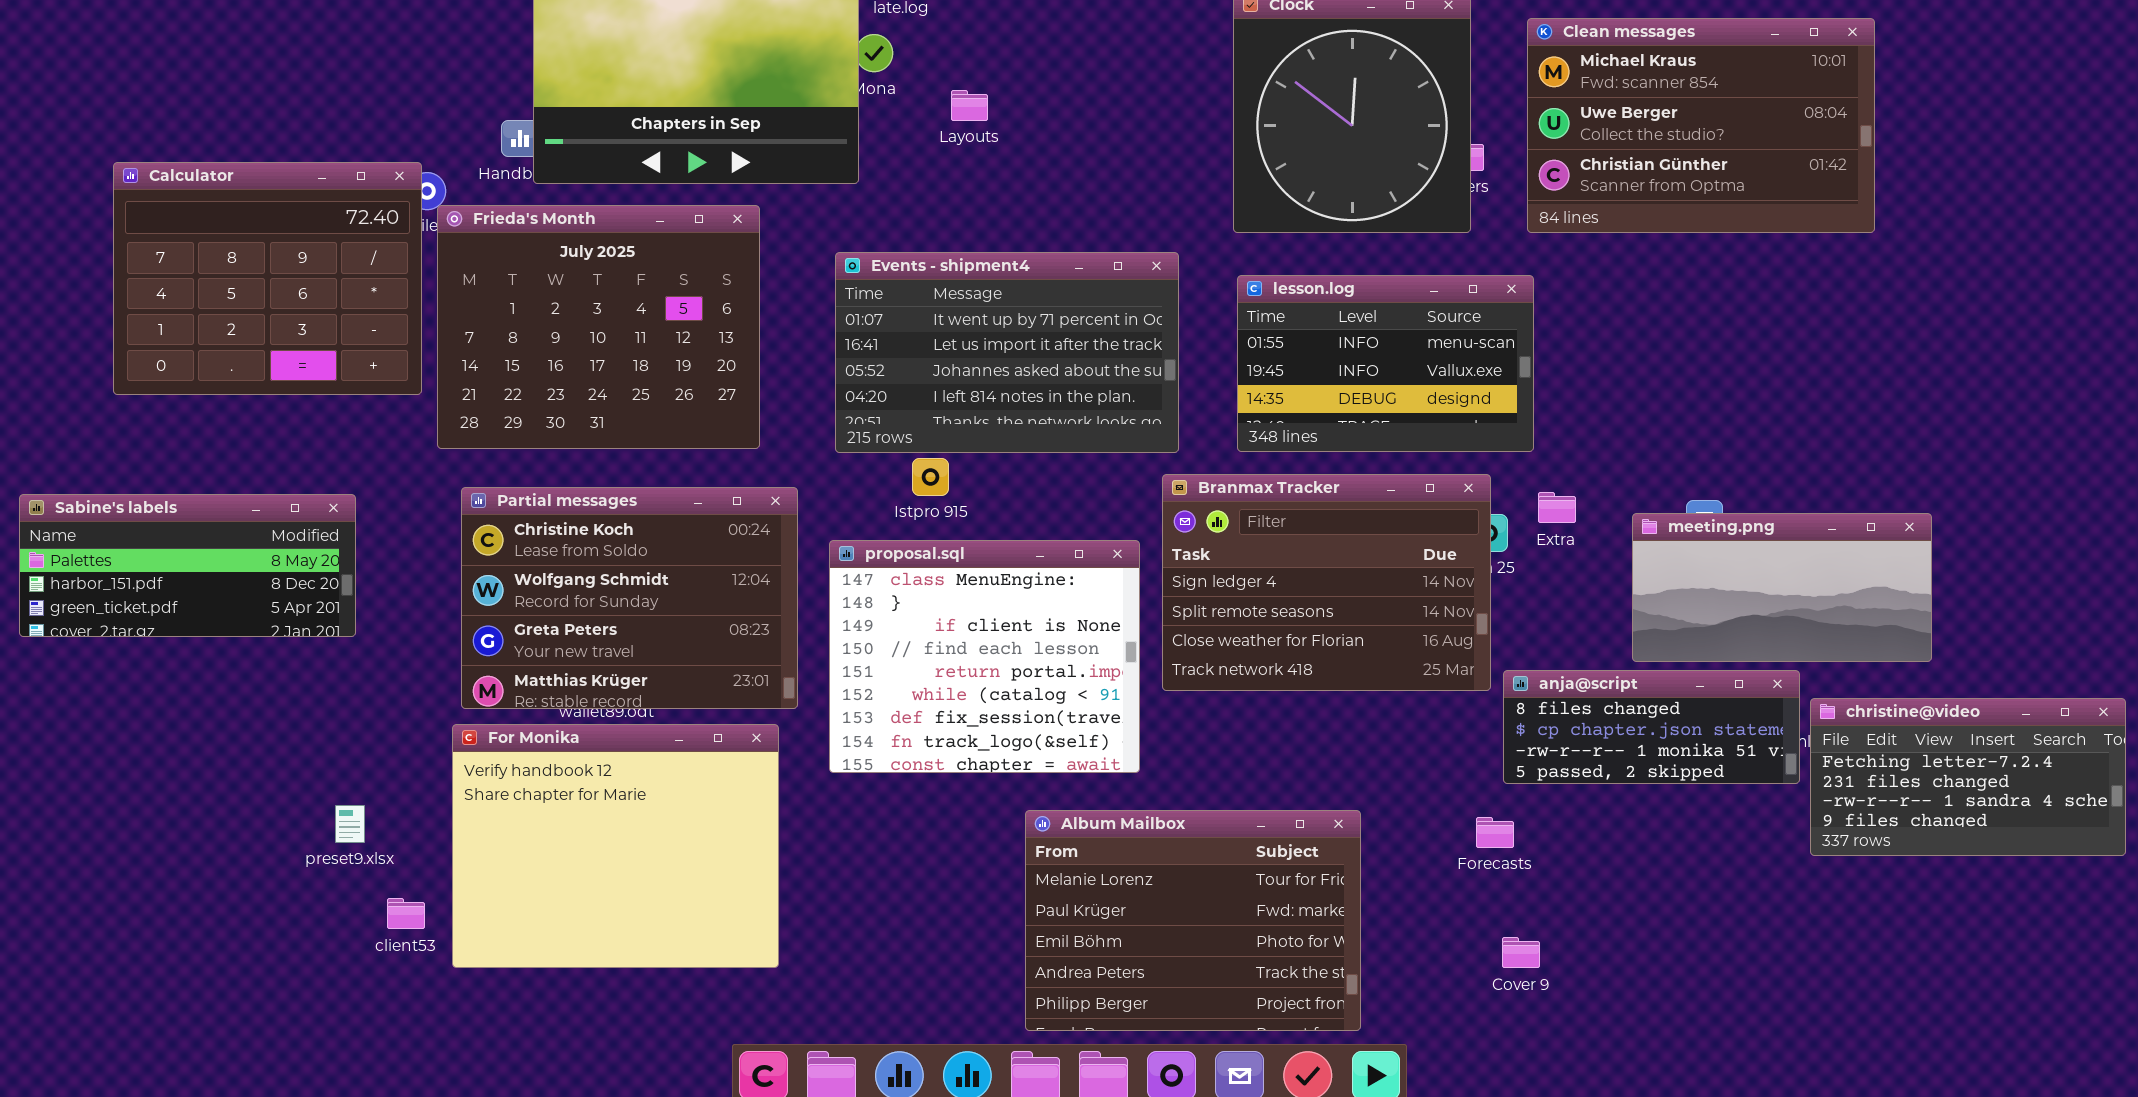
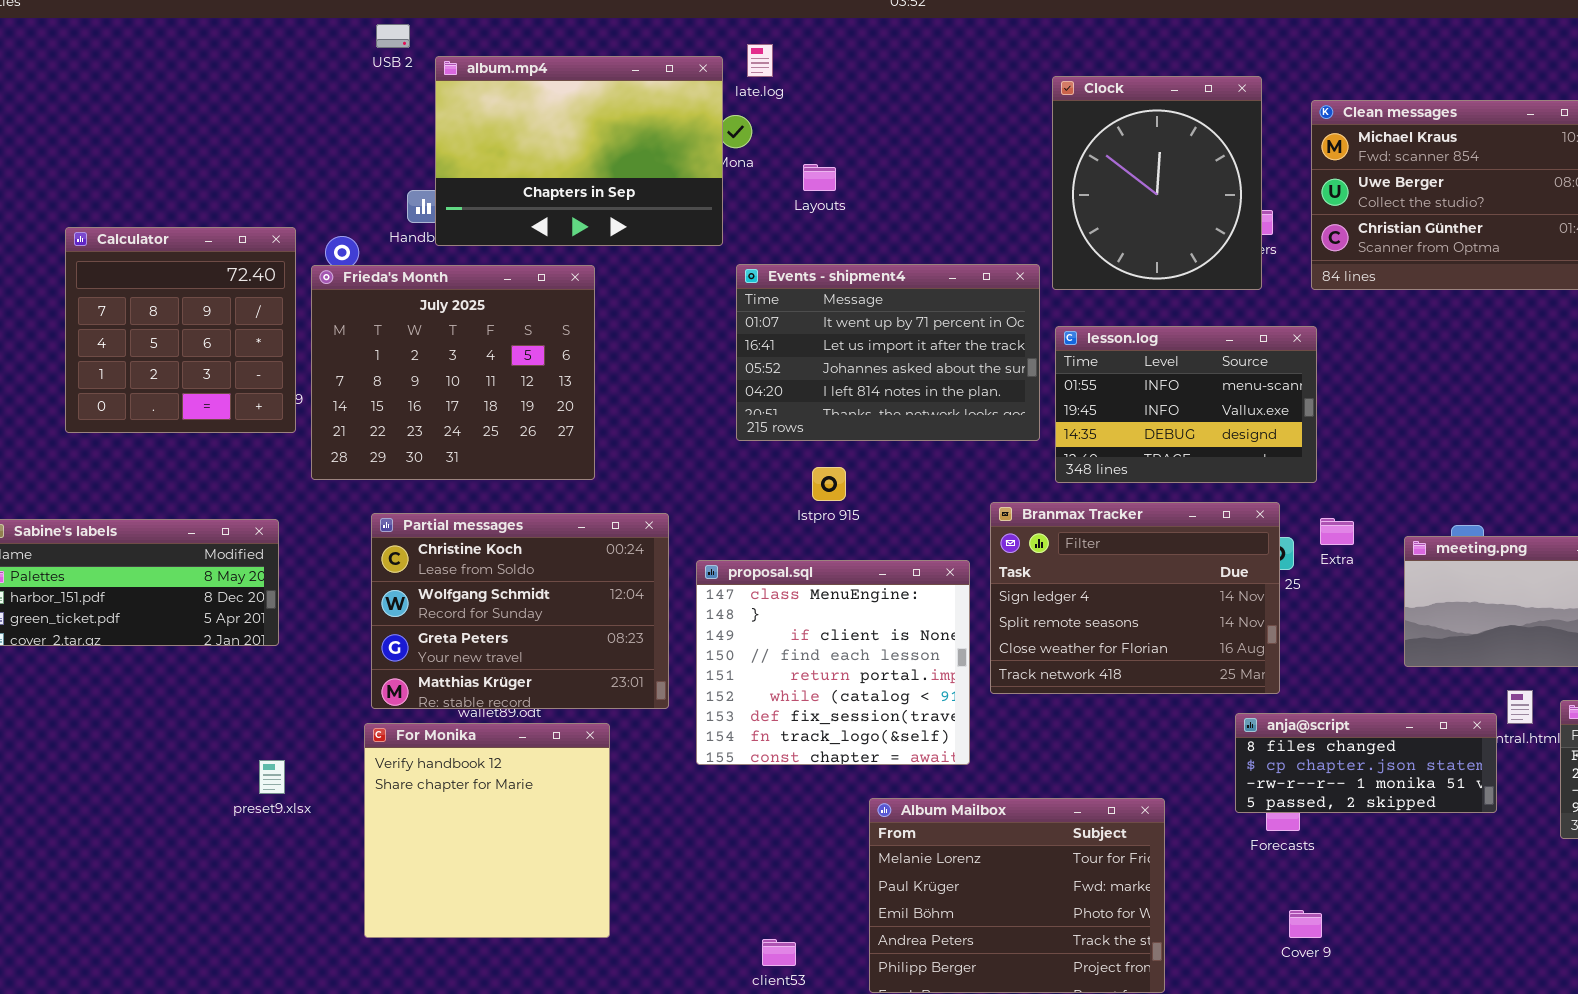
Calculator: [113,162,422,395] -> [65,227,296,433], resized
Frieda's Month: [437,205,760,449] -> [311,265,595,480], moved
Events - shipment4: [835,252,1179,453] -> [736,264,1040,441], moved
Istpro 915: [912,458,949,496] -> [812,467,846,501], moved
anja@script: [1503,670,1800,784] -> [1235,713,1497,813], moved
For Monika: [452,724,779,968] -> [364,723,610,938], resized
preset9.xlsx: [335,805,365,843] -> [259,760,285,794], moved
client53: [387,898,425,929] -> [762,939,796,966], moved

